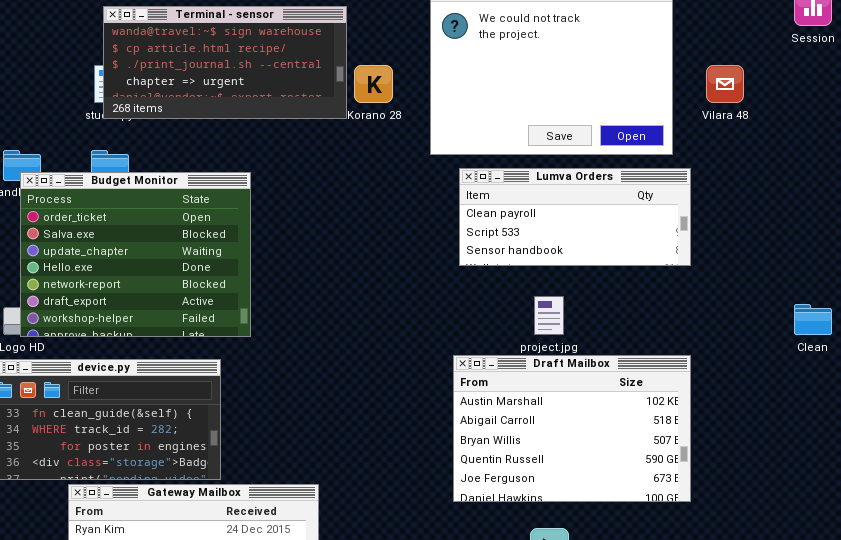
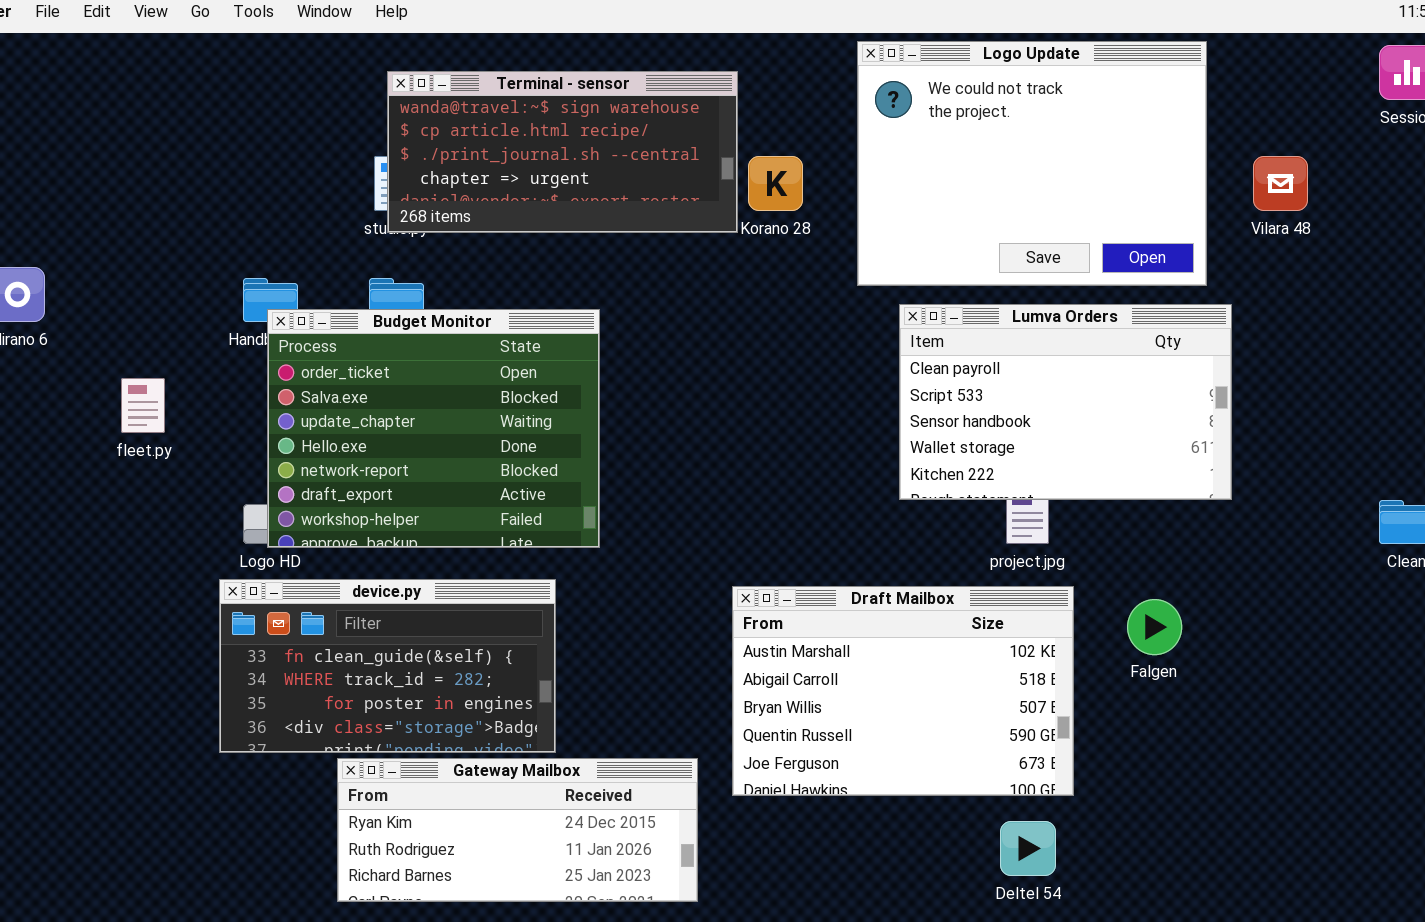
Lumva Orders: [459,168,691,266] -> [899,304,1232,500], resized
Draft Mailbox: [453,355,691,502] -> [732,586,1074,796], moved

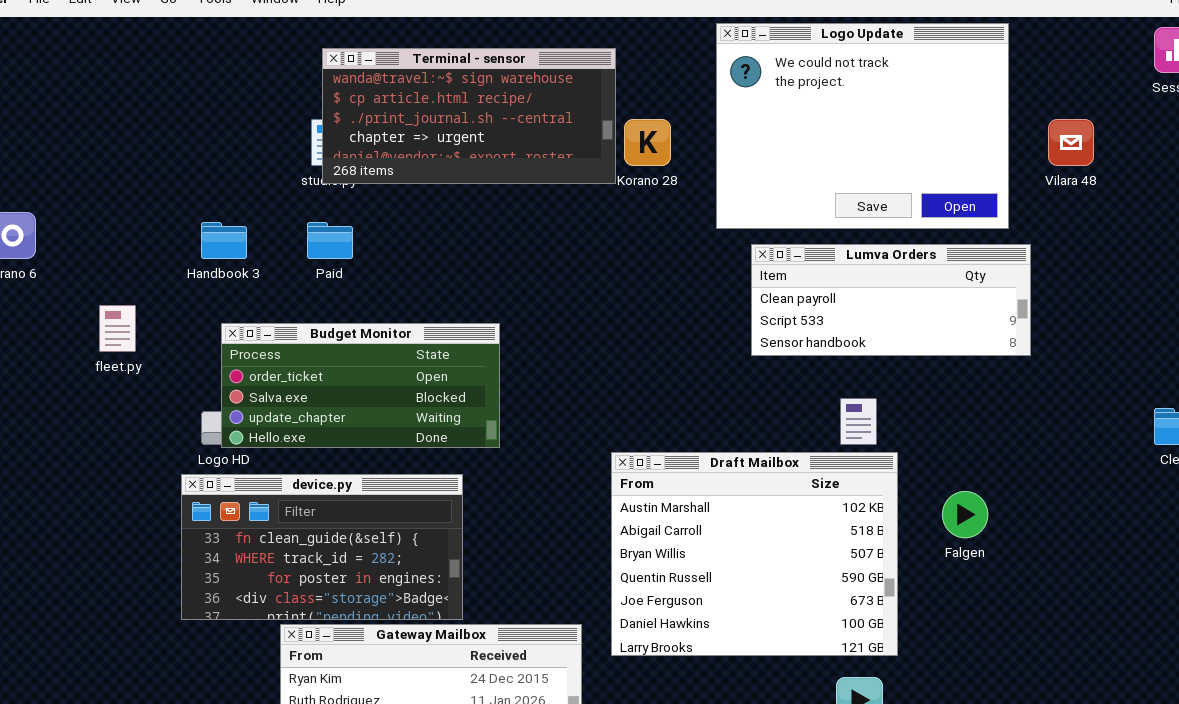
Lumva Orders: [899,304,1232,500] -> [751,244,1031,356], resized
Budget Monitor: [267,309,600,548] -> [221,323,500,448], resized
Draft Mailbox: [732,586,1074,796] -> [611,452,898,656], resized

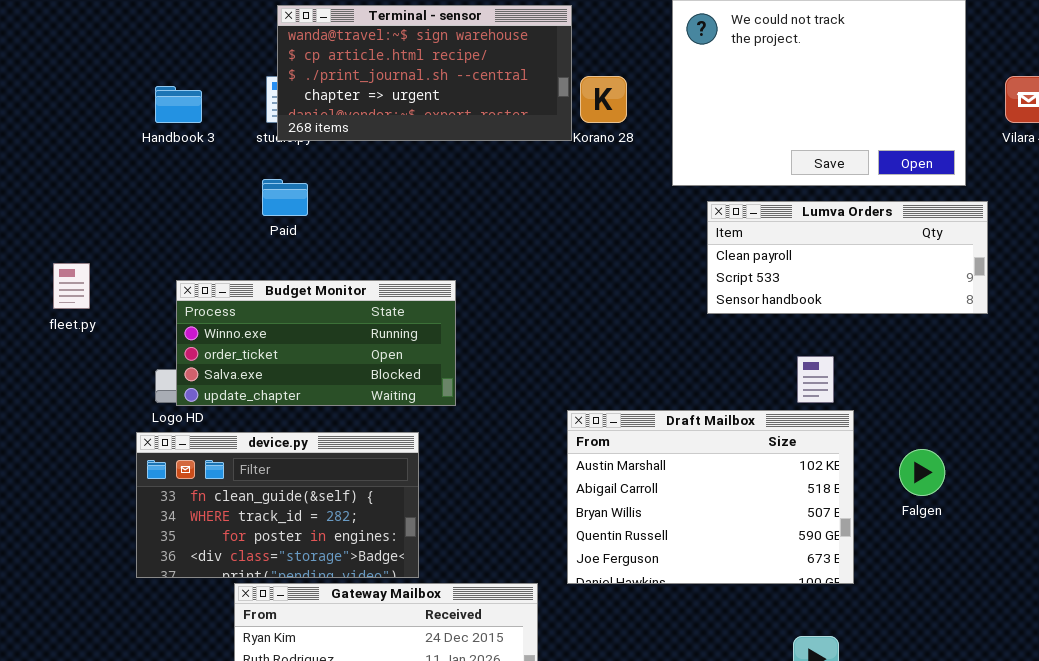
Handbook 3: [201,222,247,259] -> [155,86,202,123], moved
Budget Monitor: [221,323,500,448] -> [176,280,456,406], scrolled up 1 row
Draft Mailbox: [611,452,898,656] -> [567,410,854,584], resized

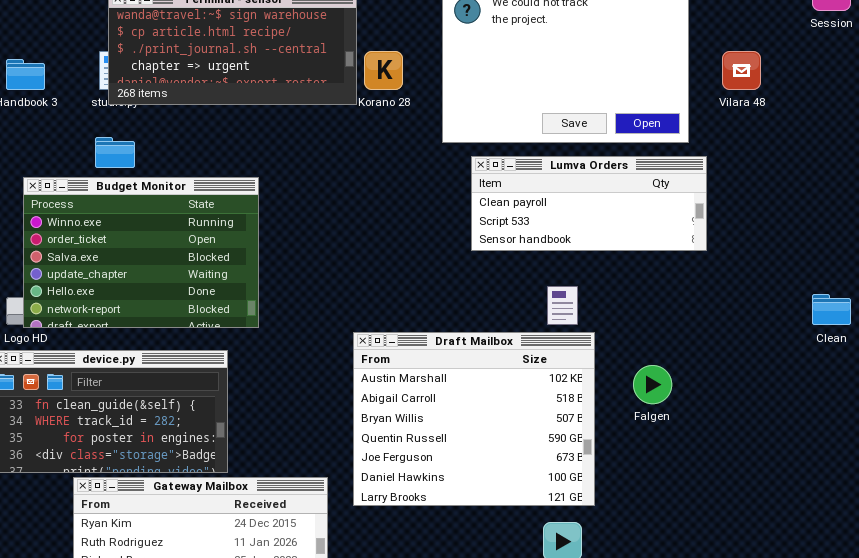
Budget Monitor: [176,280,456,406] -> [23,177,259,328], resized
Draft Mailbox: [567,410,854,584] -> [353,332,595,506], resized

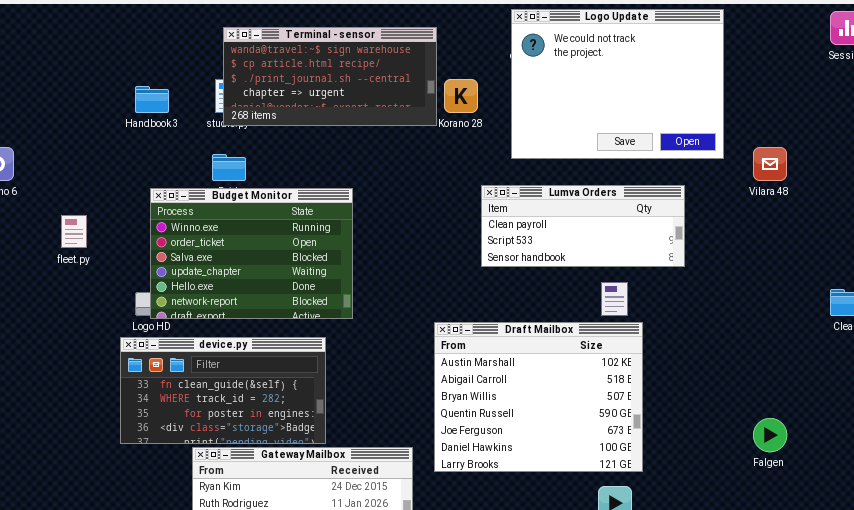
Vilara 48: [722,51,761,90] -> [753,147,787,181], moved
Lumva Orders: [471,156,707,251] -> [481,185,685,267], moved
Falgen: [633,365,672,404] -> [753,418,787,452], moved

